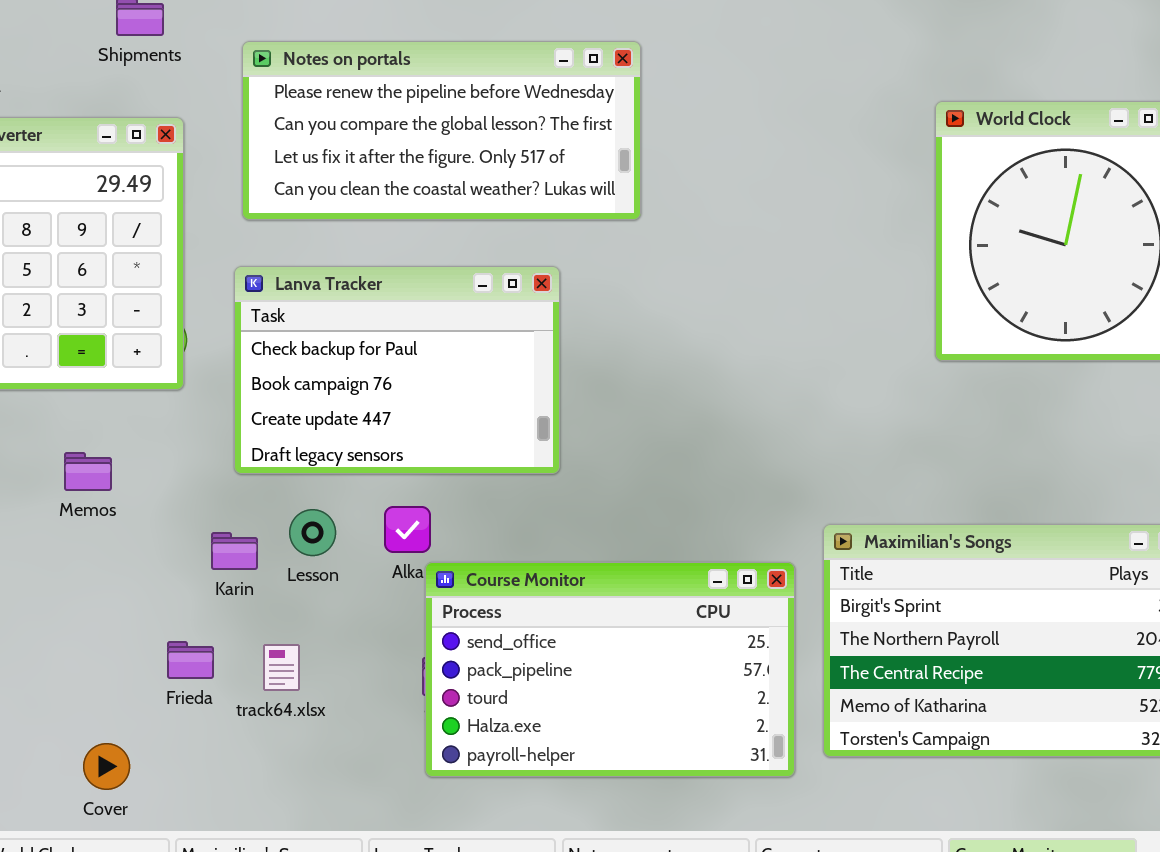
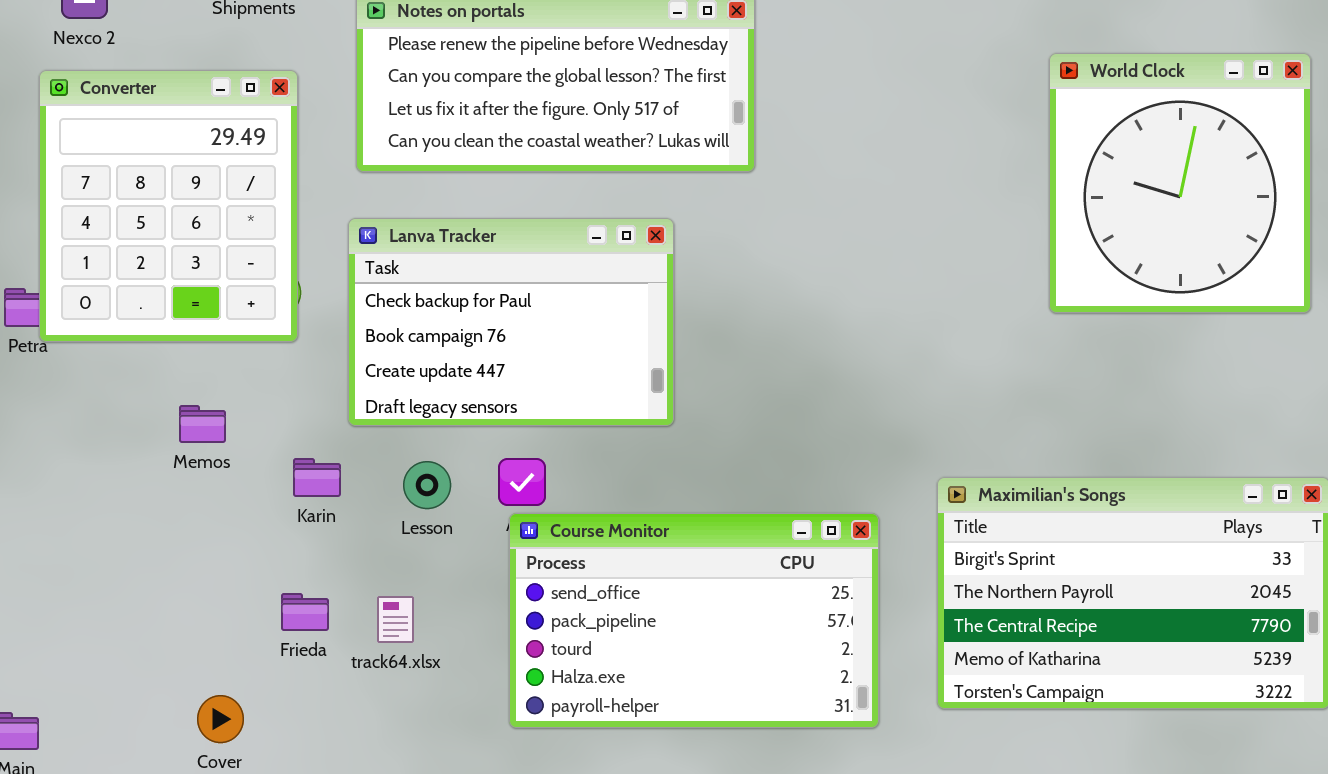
Karin: [211,532,258,570] -> [293,458,341,497], moved
Course Monitor: [425,562,795,777] -> [509,513,879,728], moved

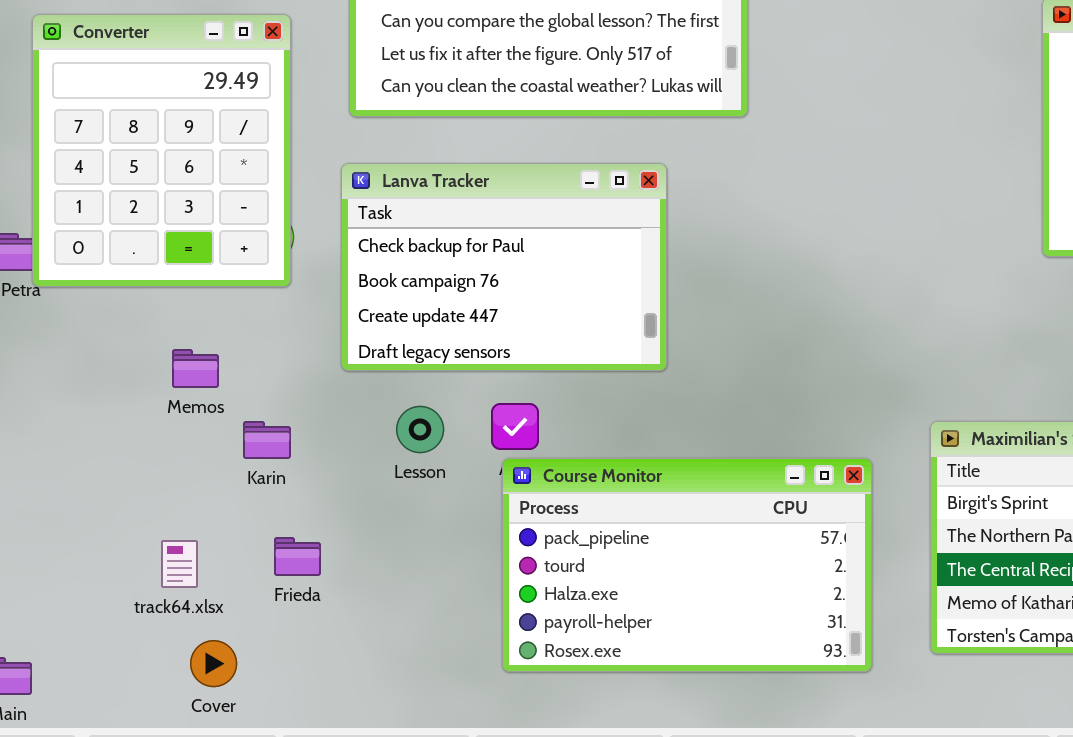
Karin: [293,458,341,497] -> [243,421,291,459], moved
Course Monitor: [509,513,879,728] -> [502,458,872,672], scrolled down 1 row
track64.xlsx: [377,596,414,643] -> [161,540,198,588], moved

